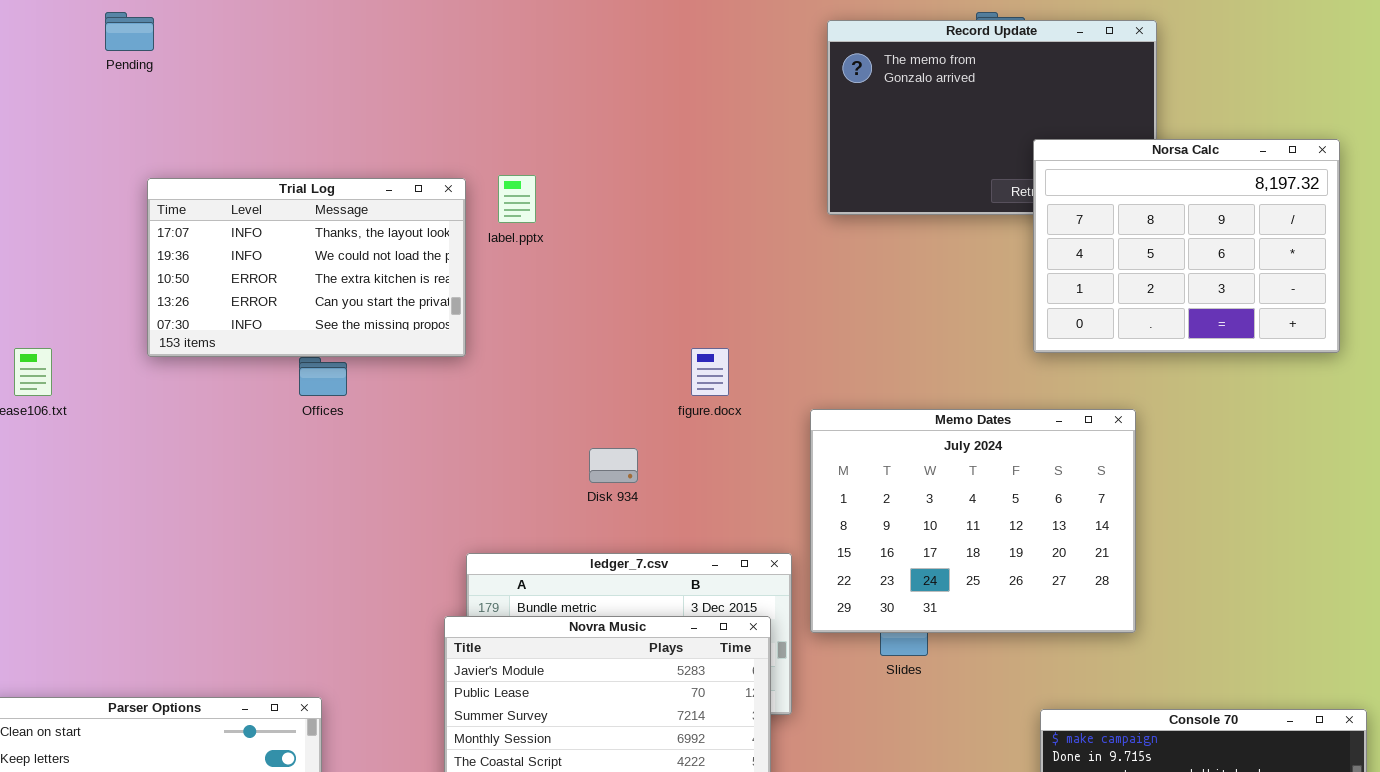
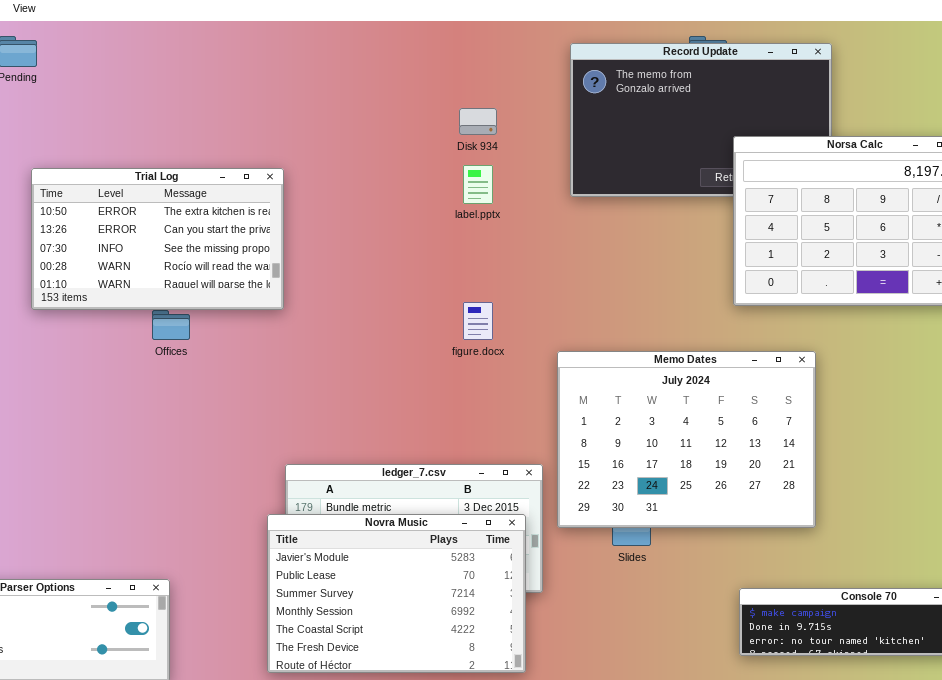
label.pptx: [498,175,536,223] -> [463,165,493,204], moved
Trial Log: [147,178,466,357] -> [31,168,284,310], scrolled down 2 rows
Disk 934: [589,448,638,483] -> [459,108,497,135], moved

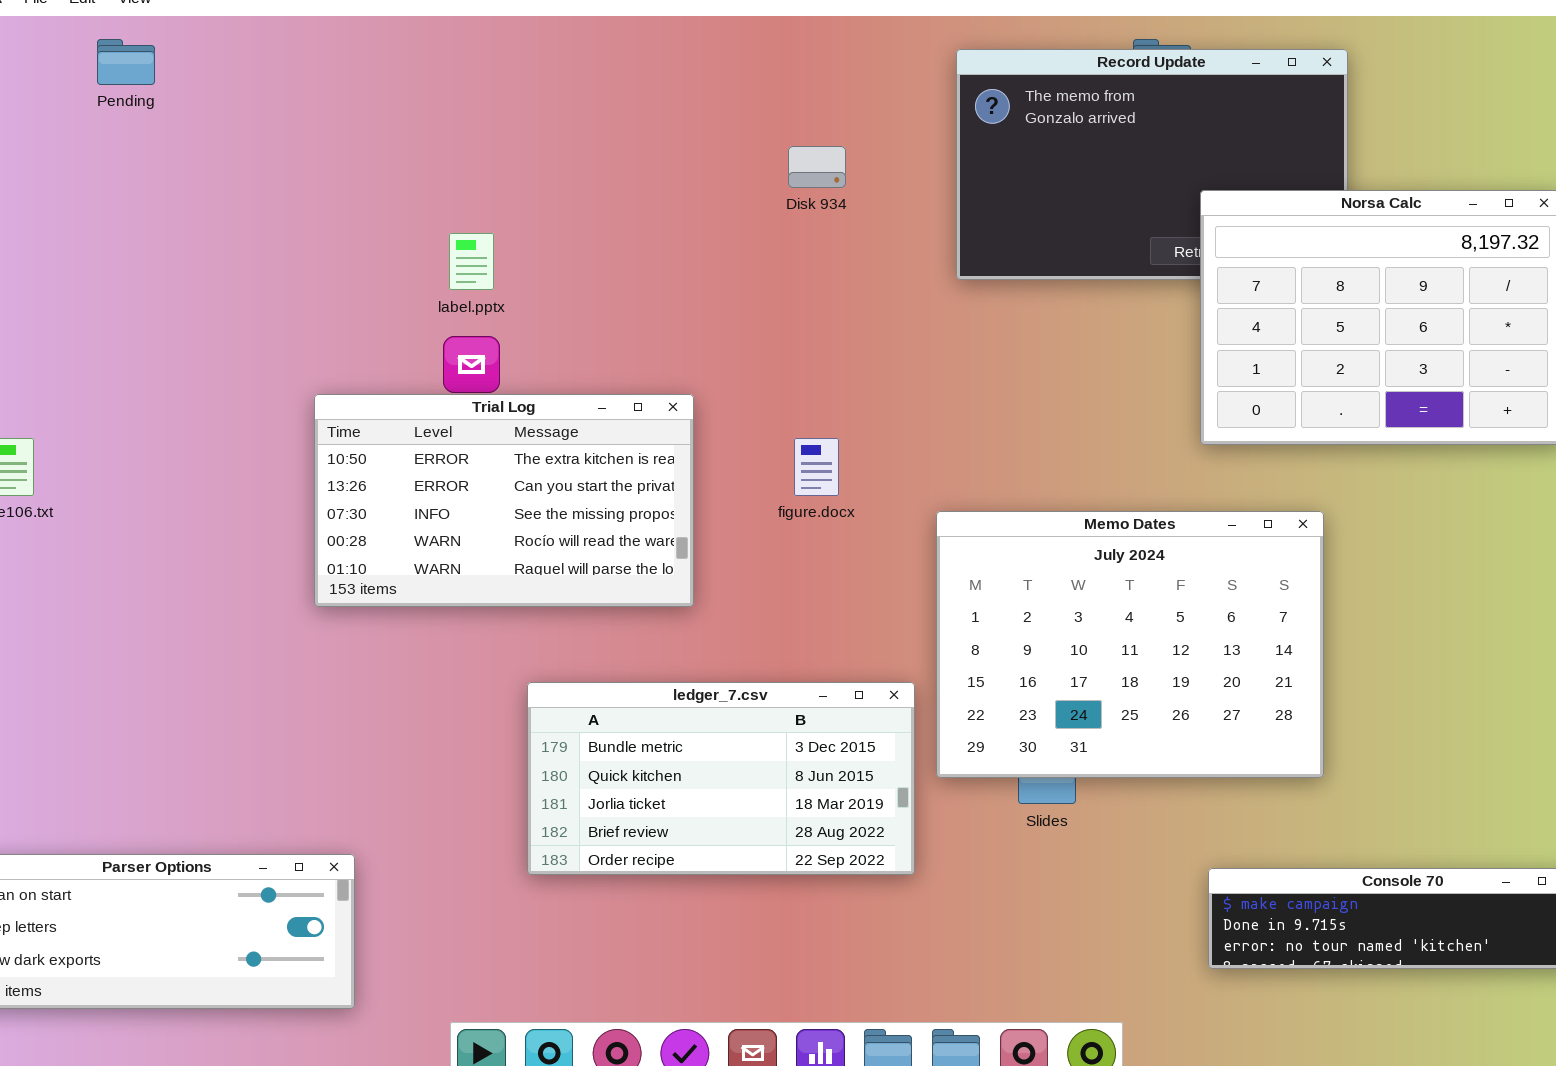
label.pptx: [463,165,493,204] -> [449,233,494,290], moved
Trial Log: [31,168,284,310] -> [314,394,694,607], moved
Novra Music: [267,514,526,673] -> none, closed

